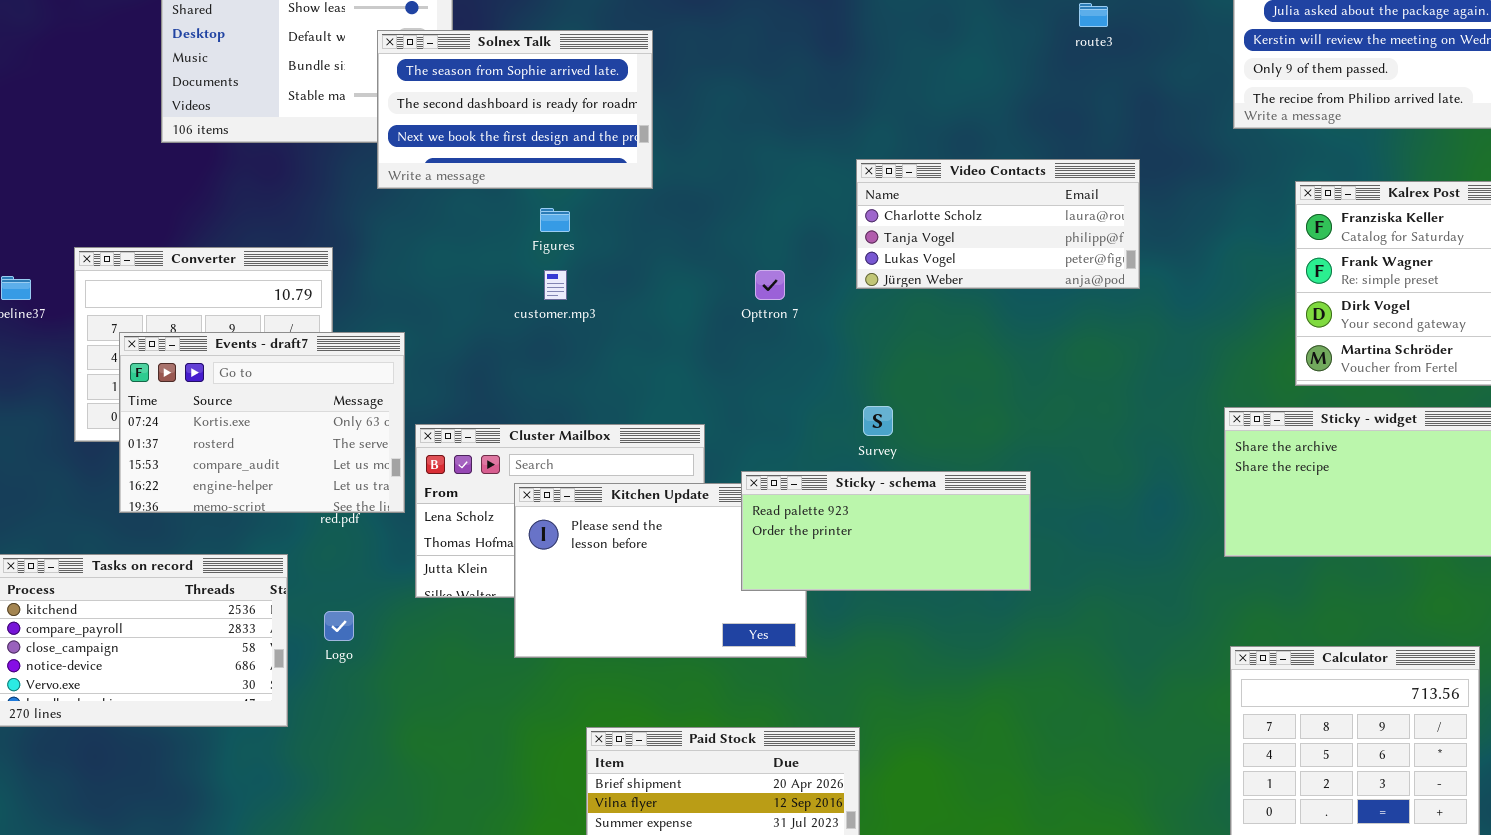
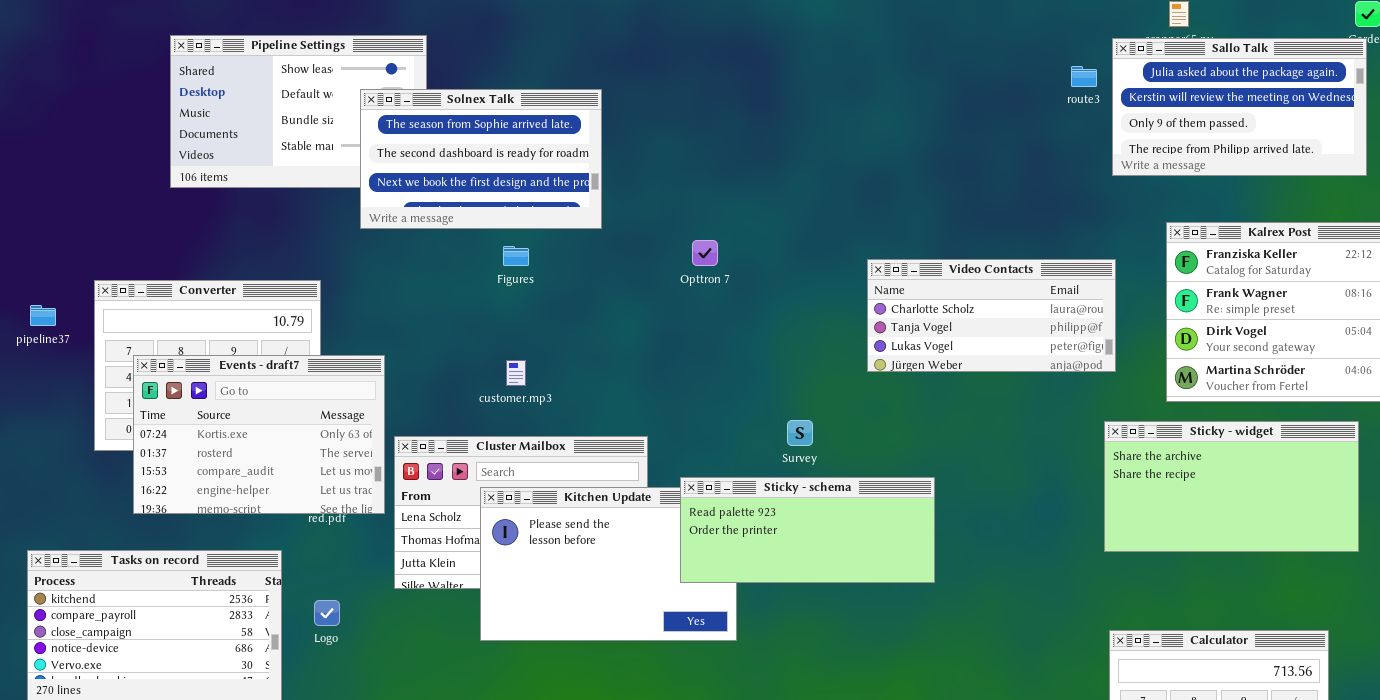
route3: [1079,3,1108,27] -> [1071,66,1097,87], moved
Video Contacts: [856,159,1140,289] -> [867,259,1116,372], moved
customer.mp3: [544,270,567,300] -> [506,360,526,386], moved
Opttron 7: [755,270,785,300] -> [692,240,718,266], moved

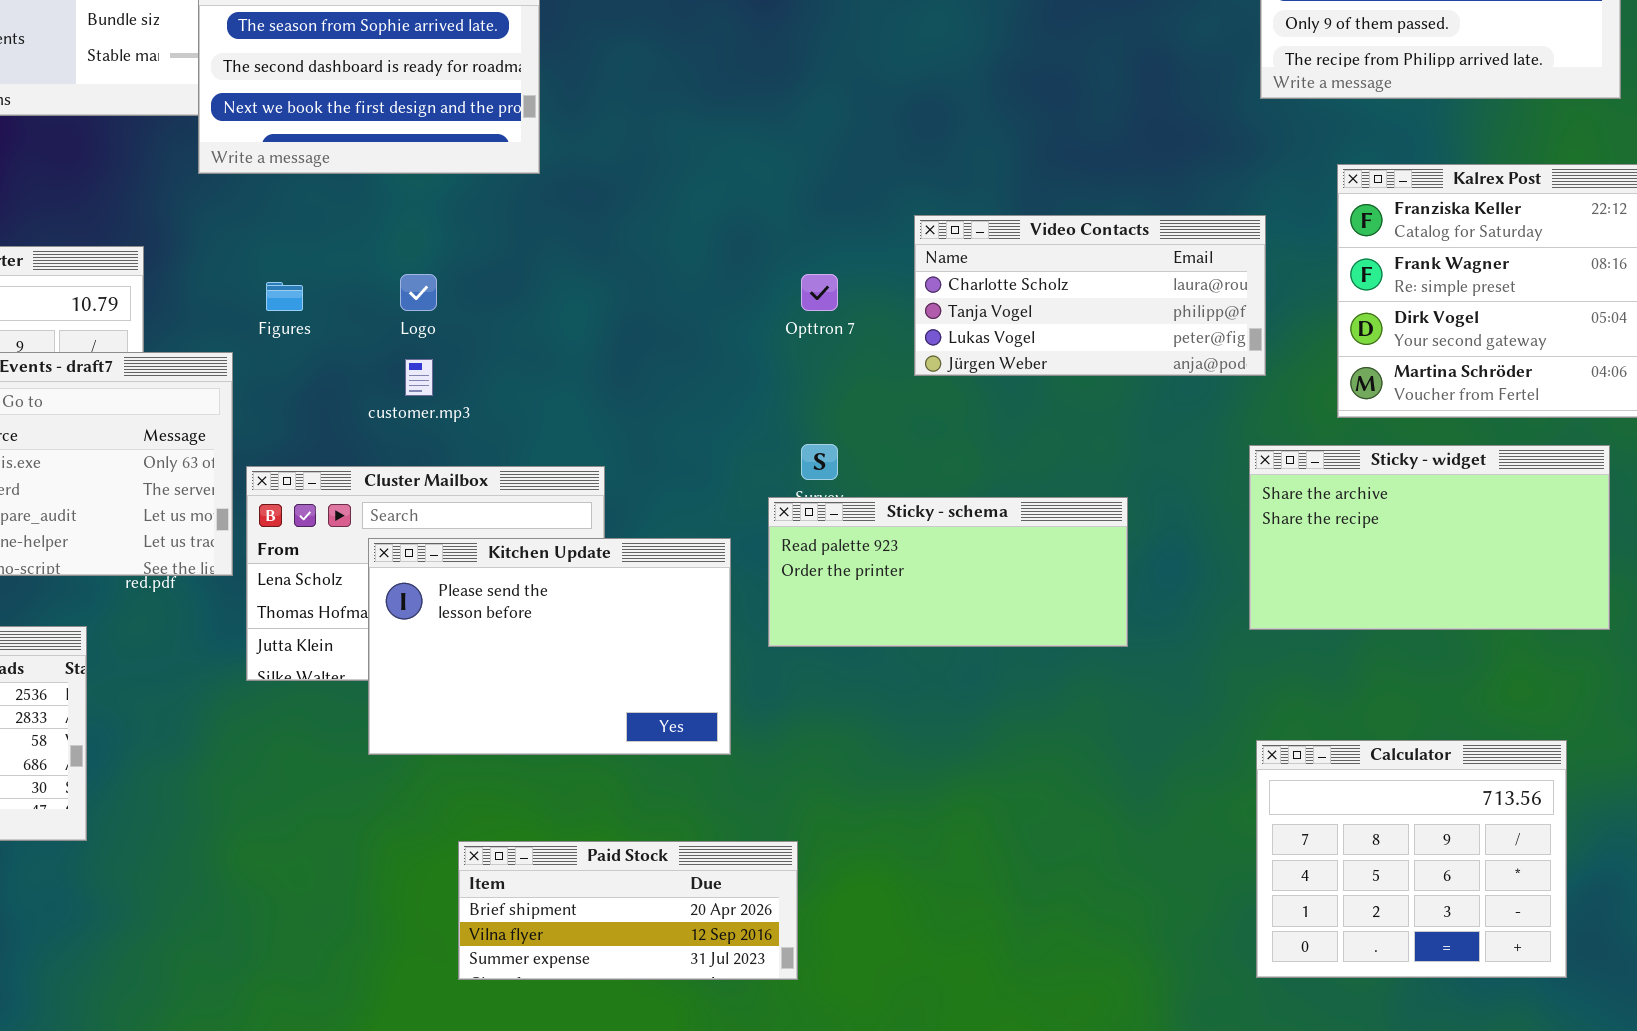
Opttron 7: [692,240,718,266] -> [801,274,838,311], moved
Figures: [503,246,529,266] -> [266,282,303,311], moved
Sticky - schema: [680,477,935,583] -> [768,497,1128,647], moved
Logo: [314,600,340,626] -> [400,274,437,311], moved

